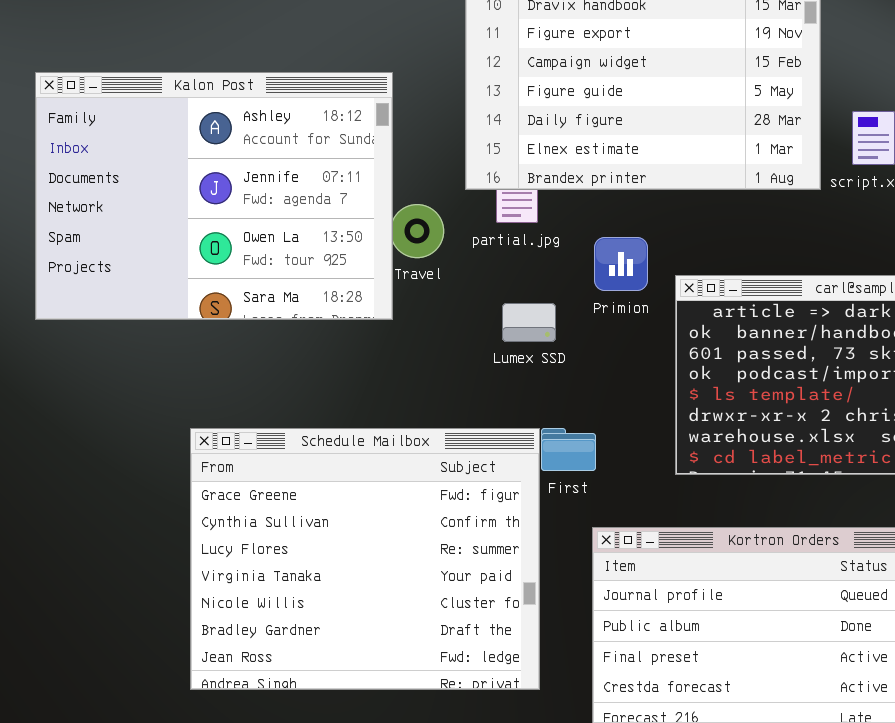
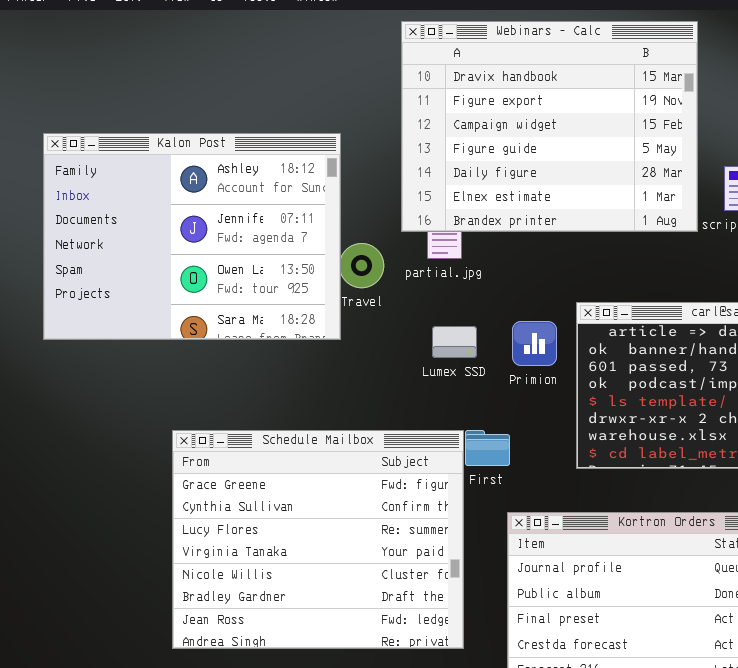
Primion: [594,237,648,291] -> [512,321,557,366], moved

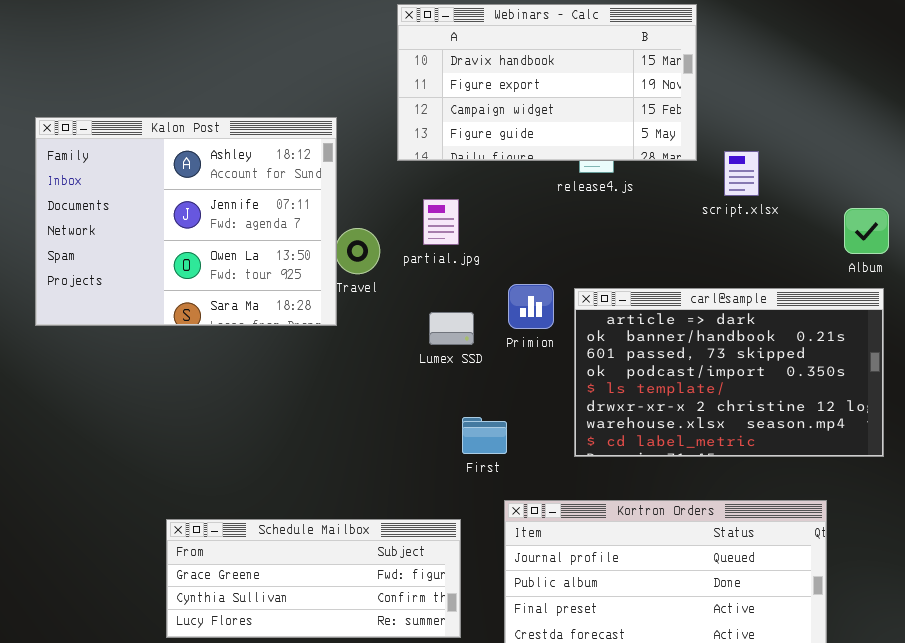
Webinars - Calc: [401,21,698,232] -> [397,4,697,161], resized
Primion: [512,321,557,366] -> [508,284,554,329], moved
Schedule Mailbox: [172,430,464,649] -> [166,519,461,638], resized

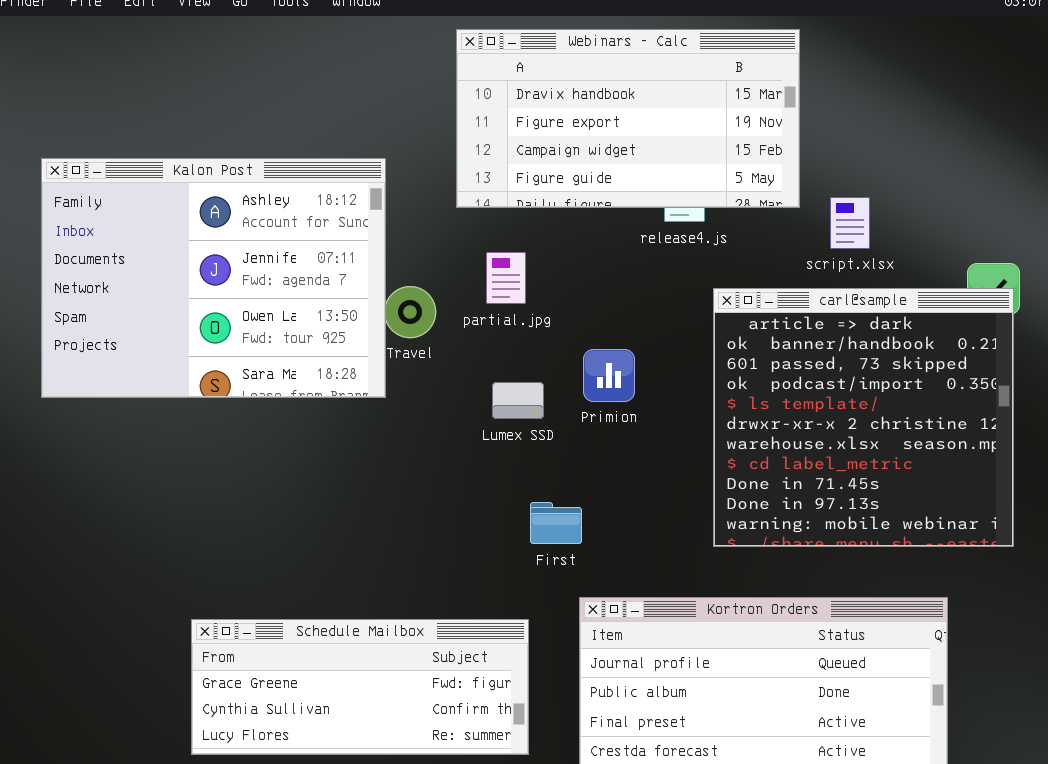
carl@sample: [574,288,884,457] -> [713,288,1014,547], resized

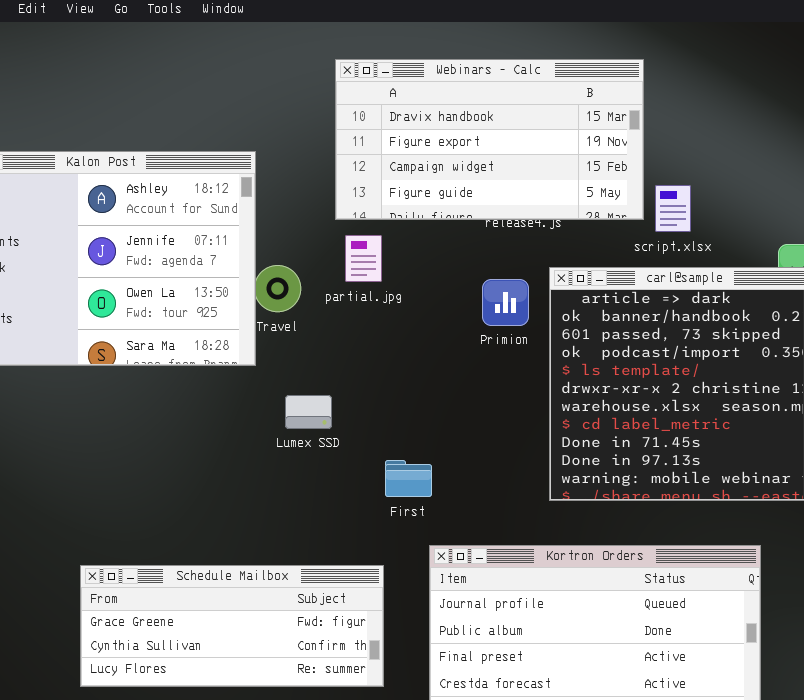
Webinars - Calc: [456,29,800,208] -> [335,59,644,220], moved
Primion: [583,349,635,402] -> [482,279,529,326], moved
Lumex SSD: [492,382,544,419] -> [285,395,332,429], moved

